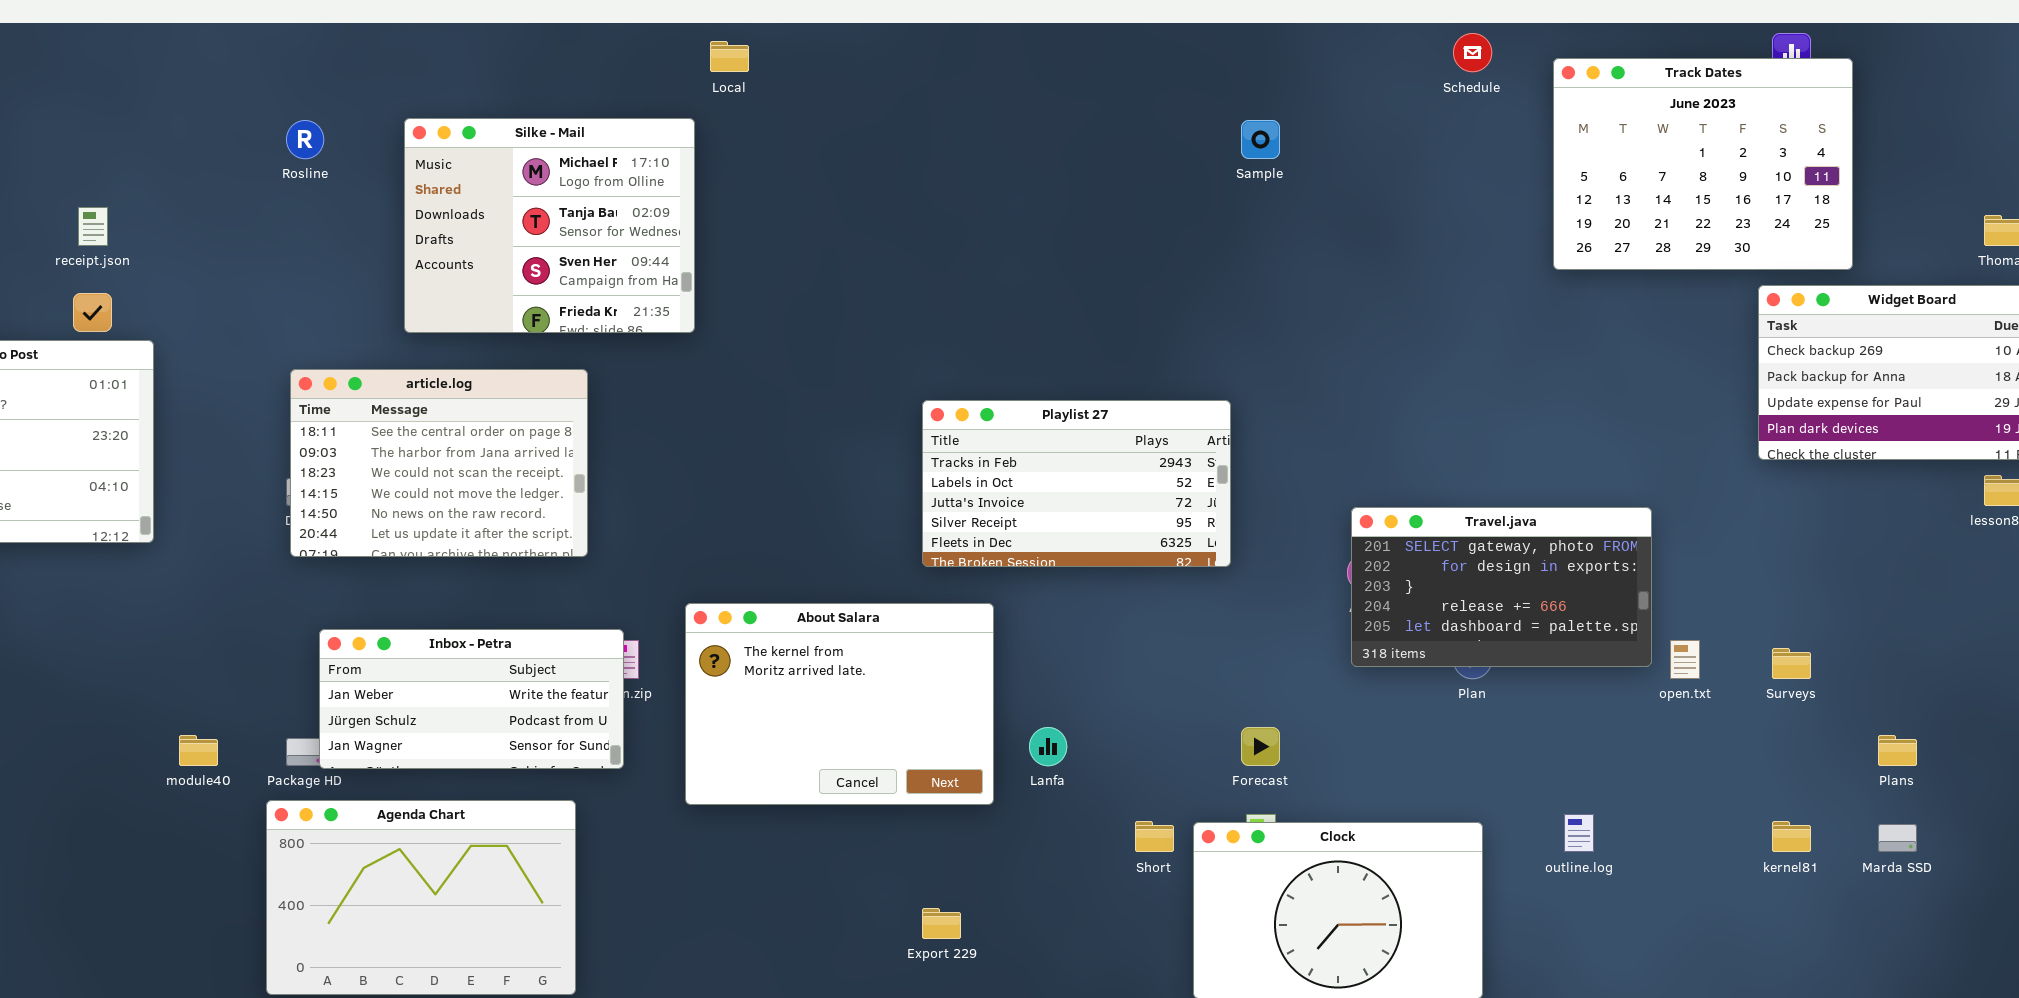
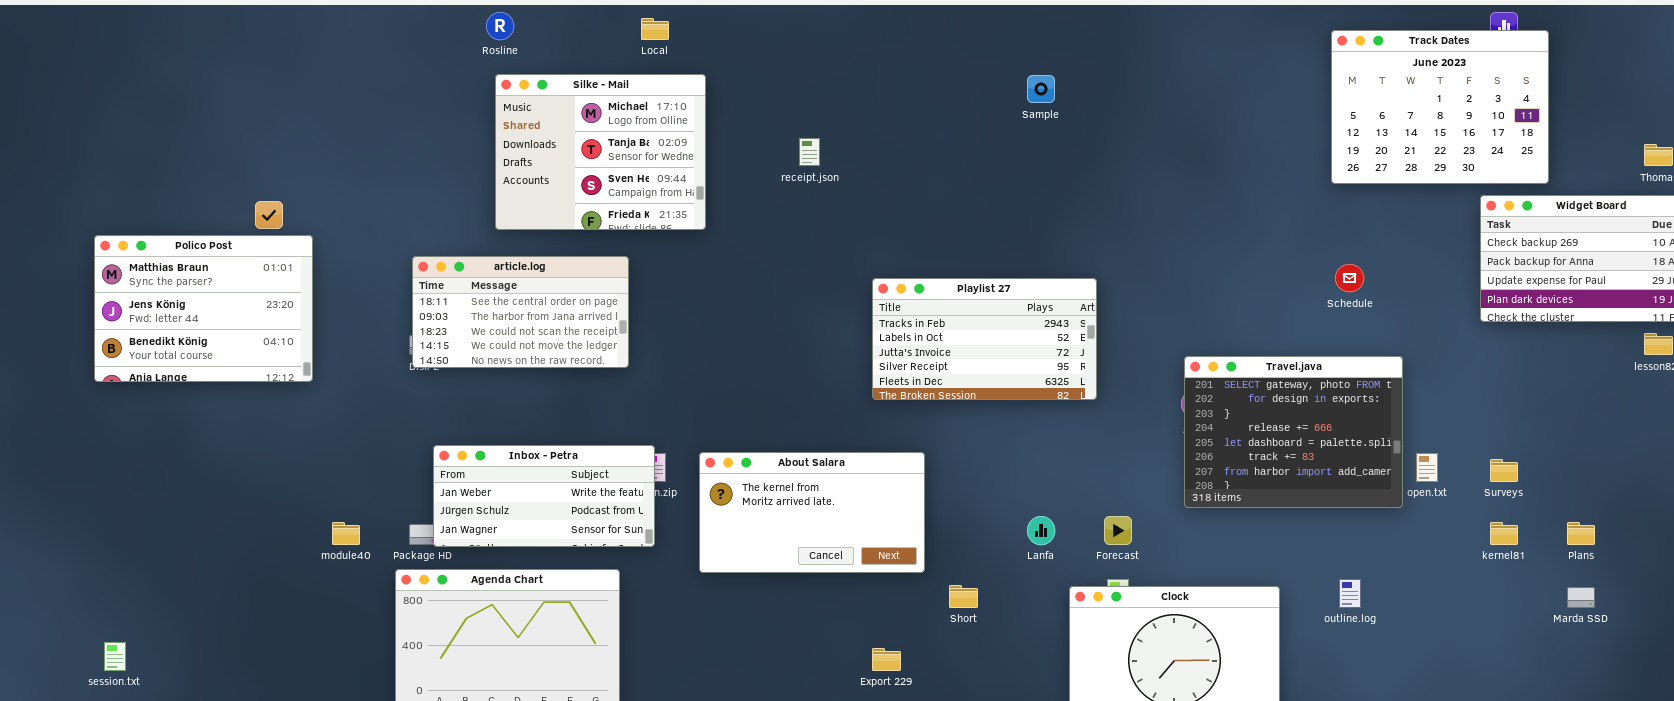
Schedule: [1453,33,1492,72] -> [1335,264,1364,292], moved
Local: [710,41,749,72] -> [641,18,669,40], moved
Rosline: [286,120,324,159] -> [486,12,514,40], moved
Sample: [1241,120,1280,159] -> [1027,75,1055,103], moved
receipt.json: [78,207,108,246] -> [799,138,820,166], moved
article.log: [290,369,588,557] -> [412,256,629,368], resized
Travel.java: [1351,507,1652,667] -> [1184,356,1403,508], resized
About Salara: [685,603,994,805] -> [699,452,925,573], resized
Lanfa: [1029,727,1067,766] -> [1027,516,1055,545], moved
Short: [1135,821,1174,852] -> [949,585,978,608], moved
kernel81: [1772,821,1811,852] -> [1490,522,1518,545], moved

